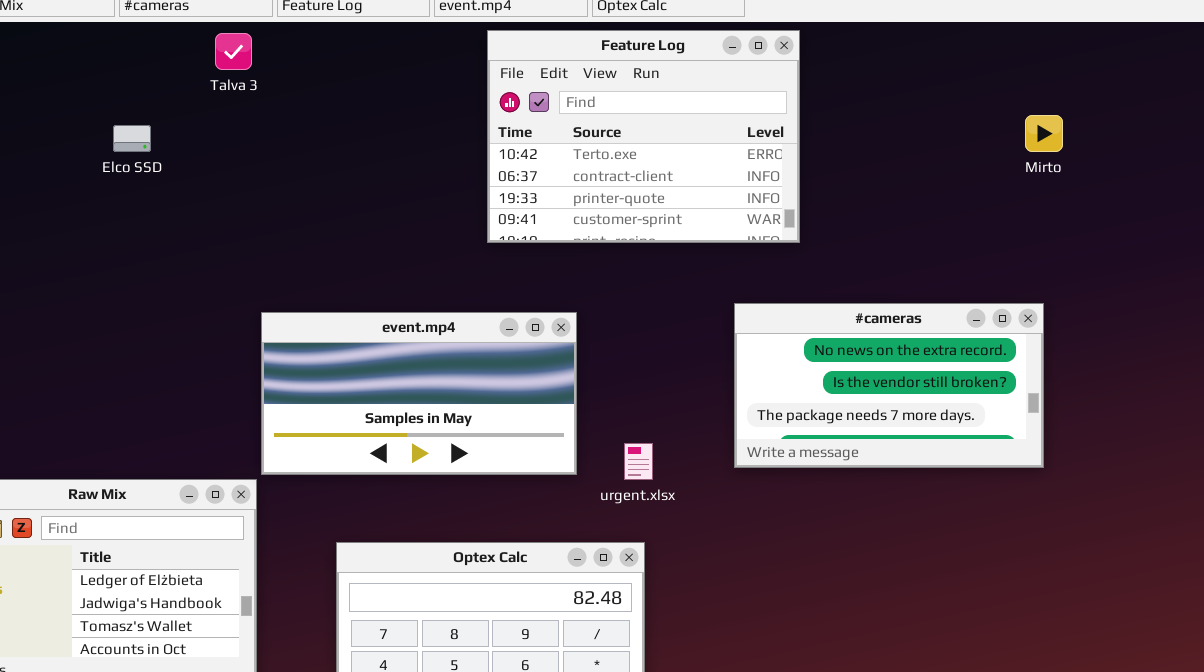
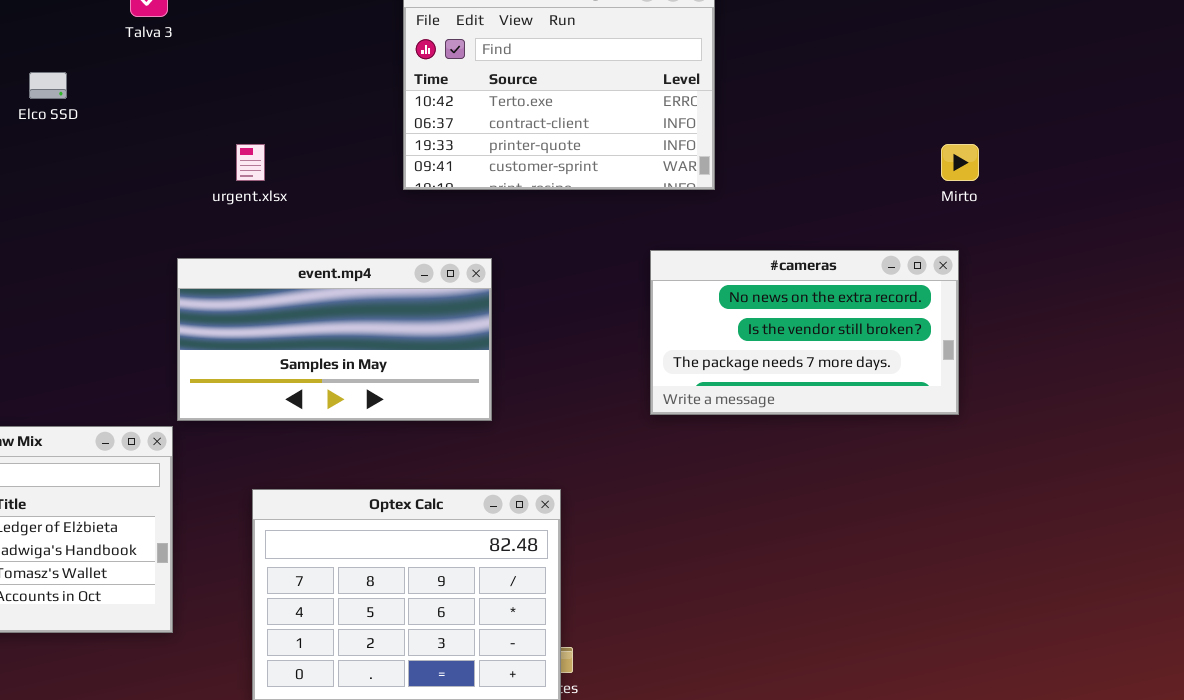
Mirto: [1025,115,1063,152] -> [941,144,979,181], moved
urgent.xlsx: [624,443,653,480] -> [236,144,265,181], moved

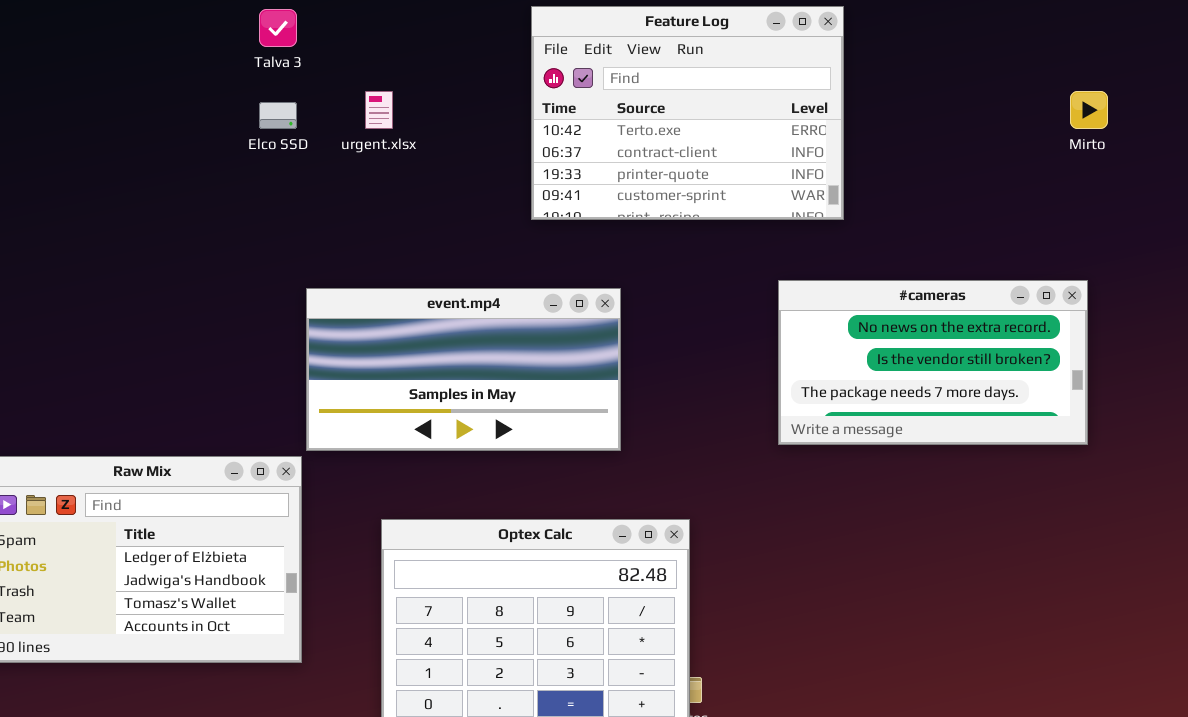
Elco SSD: [29,72,67,99] -> [259,102,297,129], moved
urgent.xlsx: [236,144,265,181] -> [365,91,393,129], moved
Mirto: [941,144,979,181] -> [1070,91,1108,129], moved

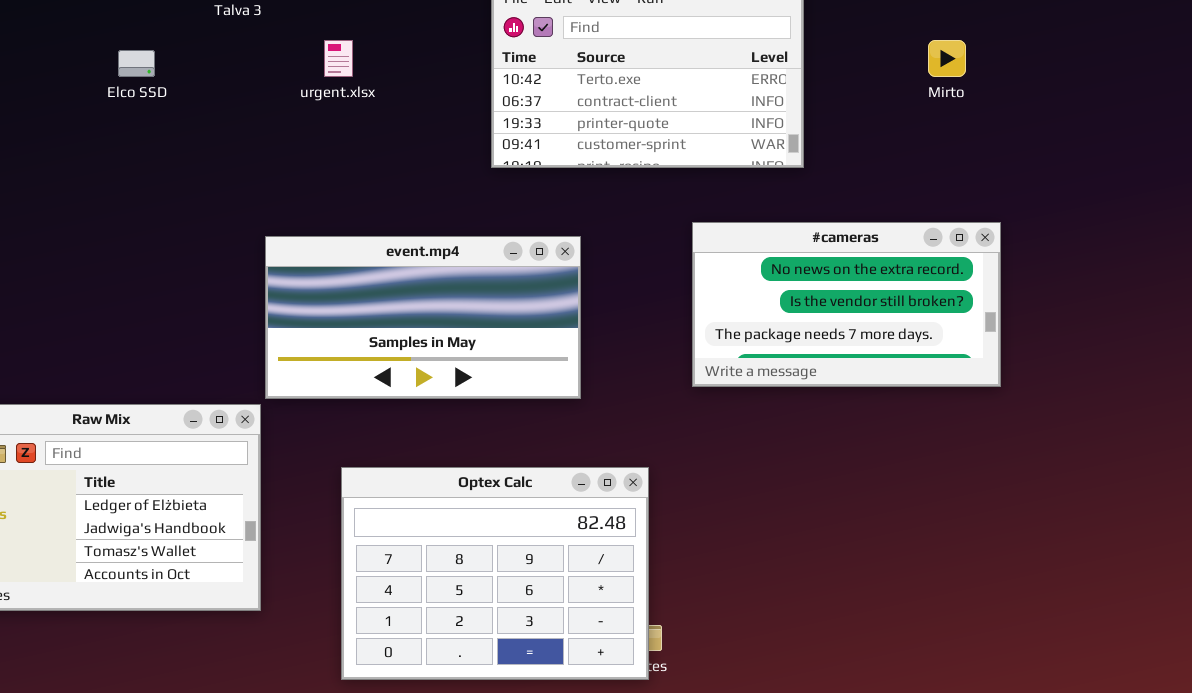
Mirto: [1070,91,1108,129] -> [928,40,966,77], moved
Elco SSD: [259,102,297,129] -> [118,50,155,77], moved
#cameras: [778,280,1088,445] -> [692,222,1001,387], moved

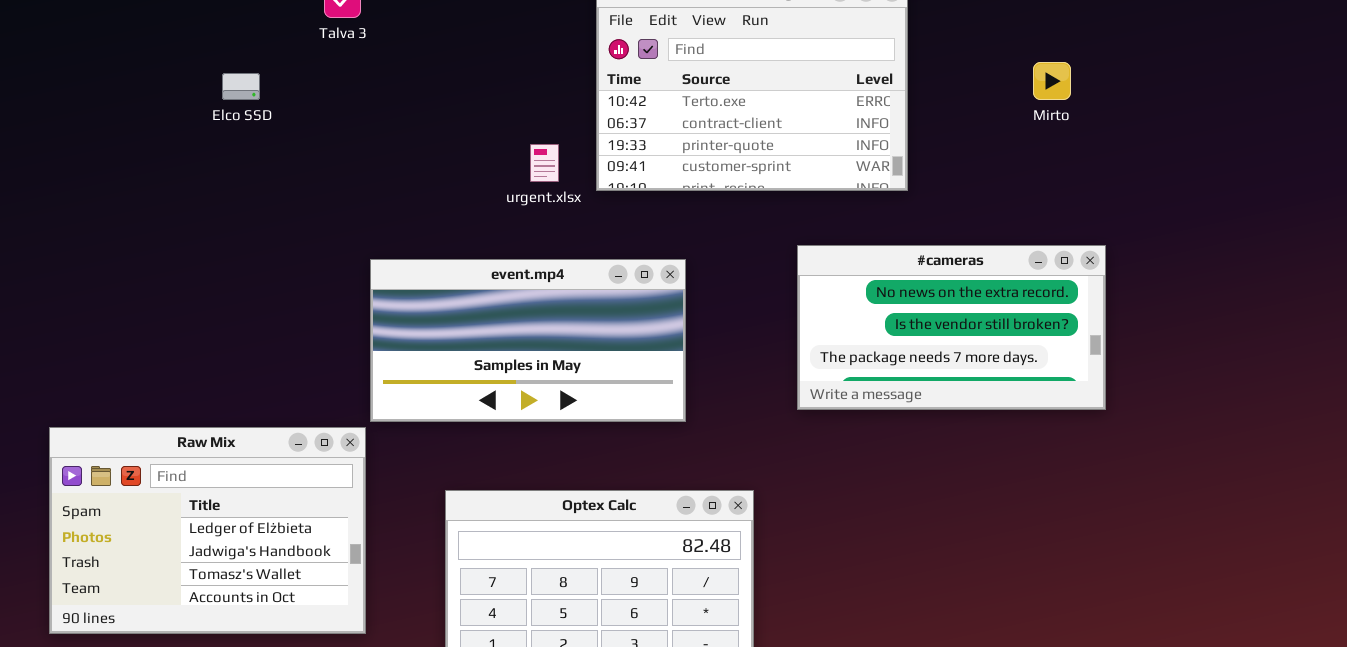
urgent.xlsx: [324,40,353,77] -> [530,144,559,182], moved

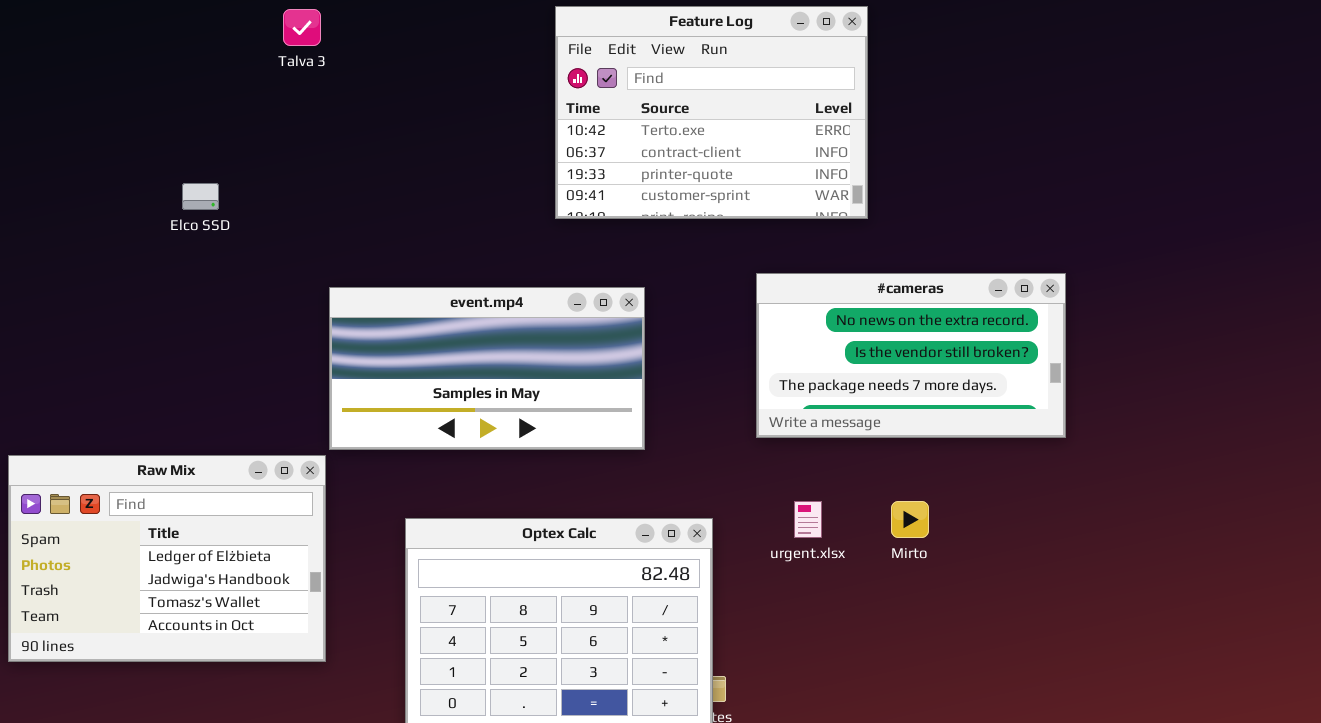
Mirto: [1033,62,1071,100] -> [891,501,929,538], moved
Elco SSD: [222,73,260,100] -> [182,183,219,210], moved
urgent.xlsx: [530,144,559,182] -> [794,501,822,538], moved

